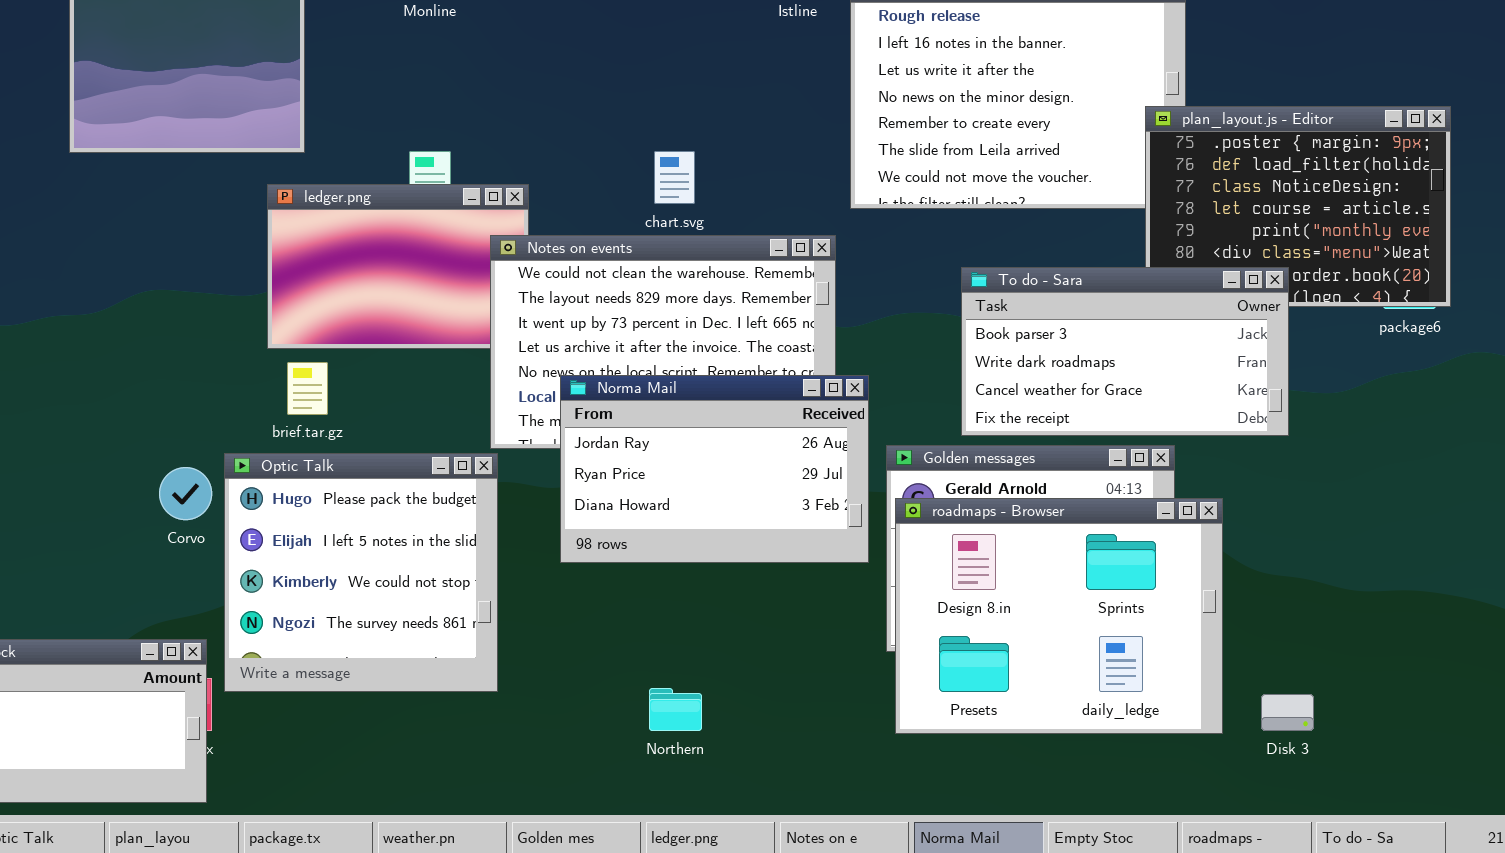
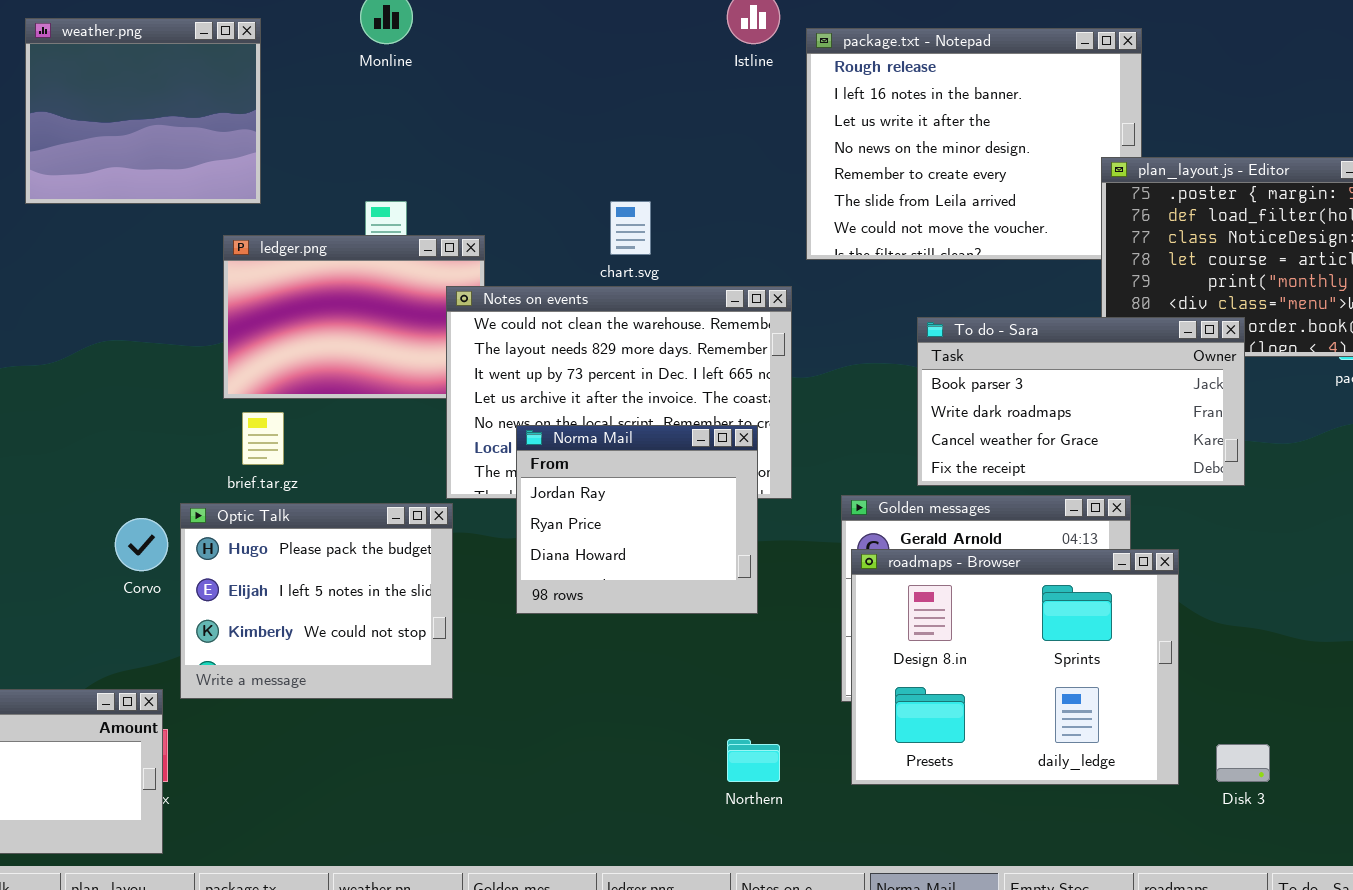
Norma Mail: [560,375,869,563] -> [516,425,758,614], resized
Optic Talk: [224,453,498,692] -> [180,503,453,699], resized
Northern: [649,688,702,731] -> [727,739,780,782], moved

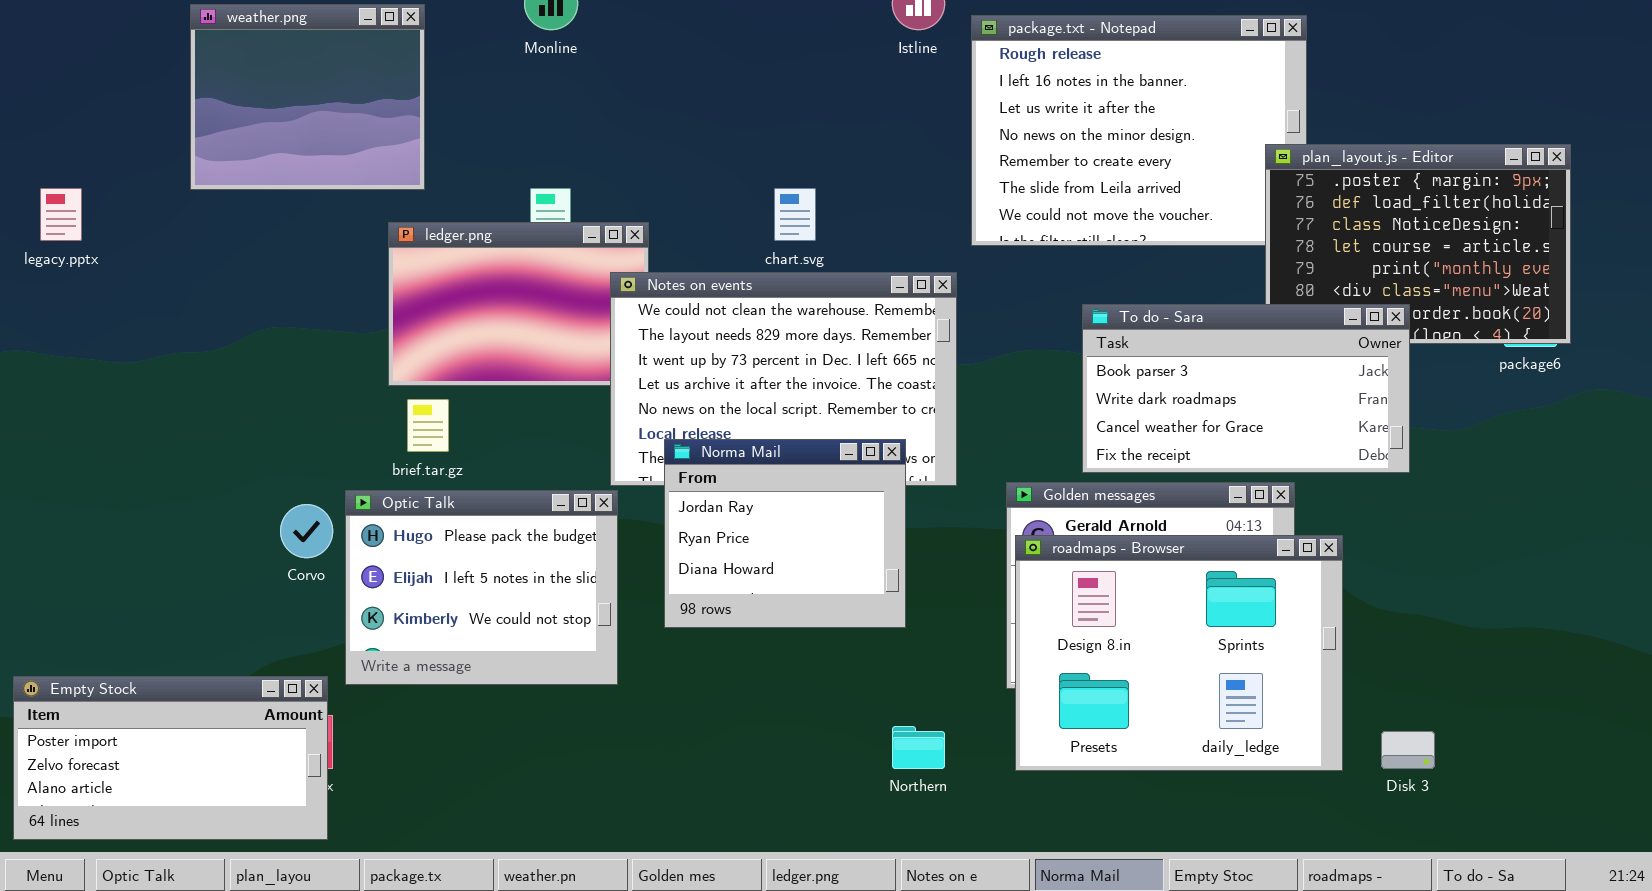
Norma Mail: [516,425,758,614] -> [664,439,906,628], moved

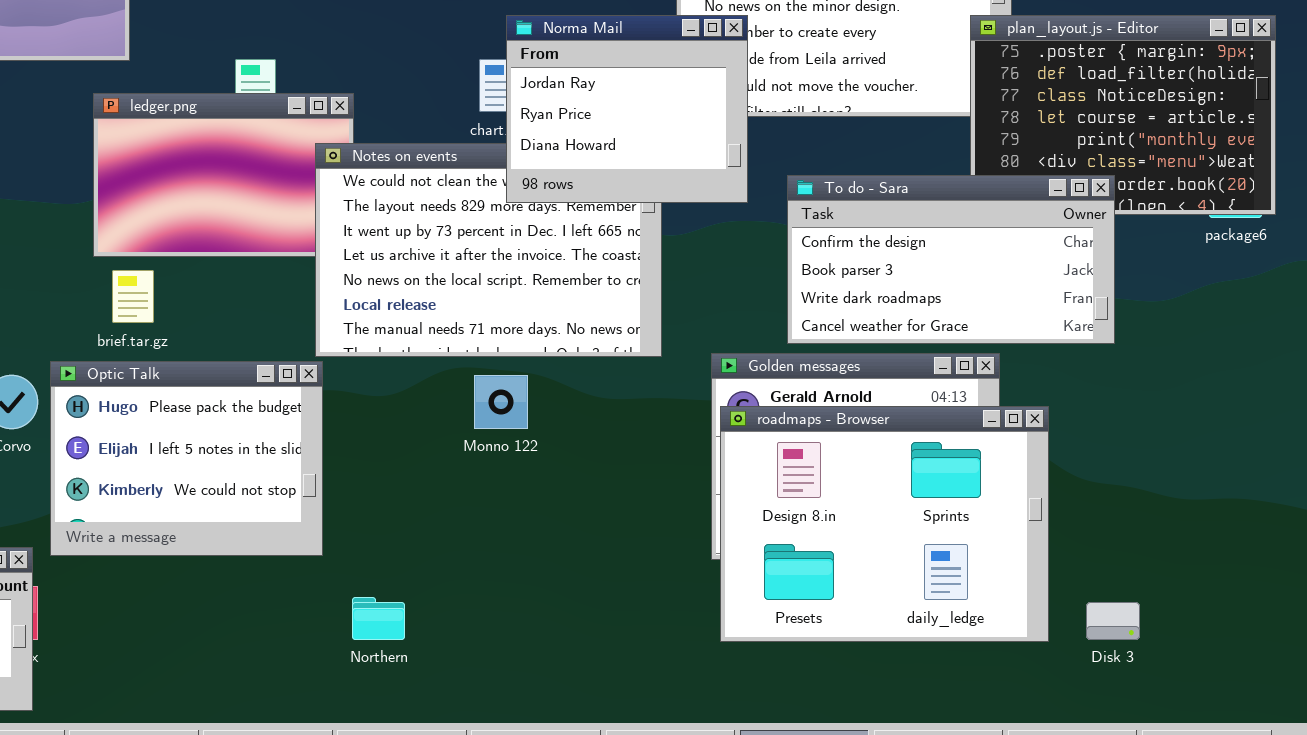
To do - Sara: [1082,304,1410,473] -> [787,175,1115,344], scrolled up 1 row
Norma Mail: [664,439,906,628] -> [506,15,748,203], moved
Northern: [892,726,945,769] -> [352,597,405,640], moved

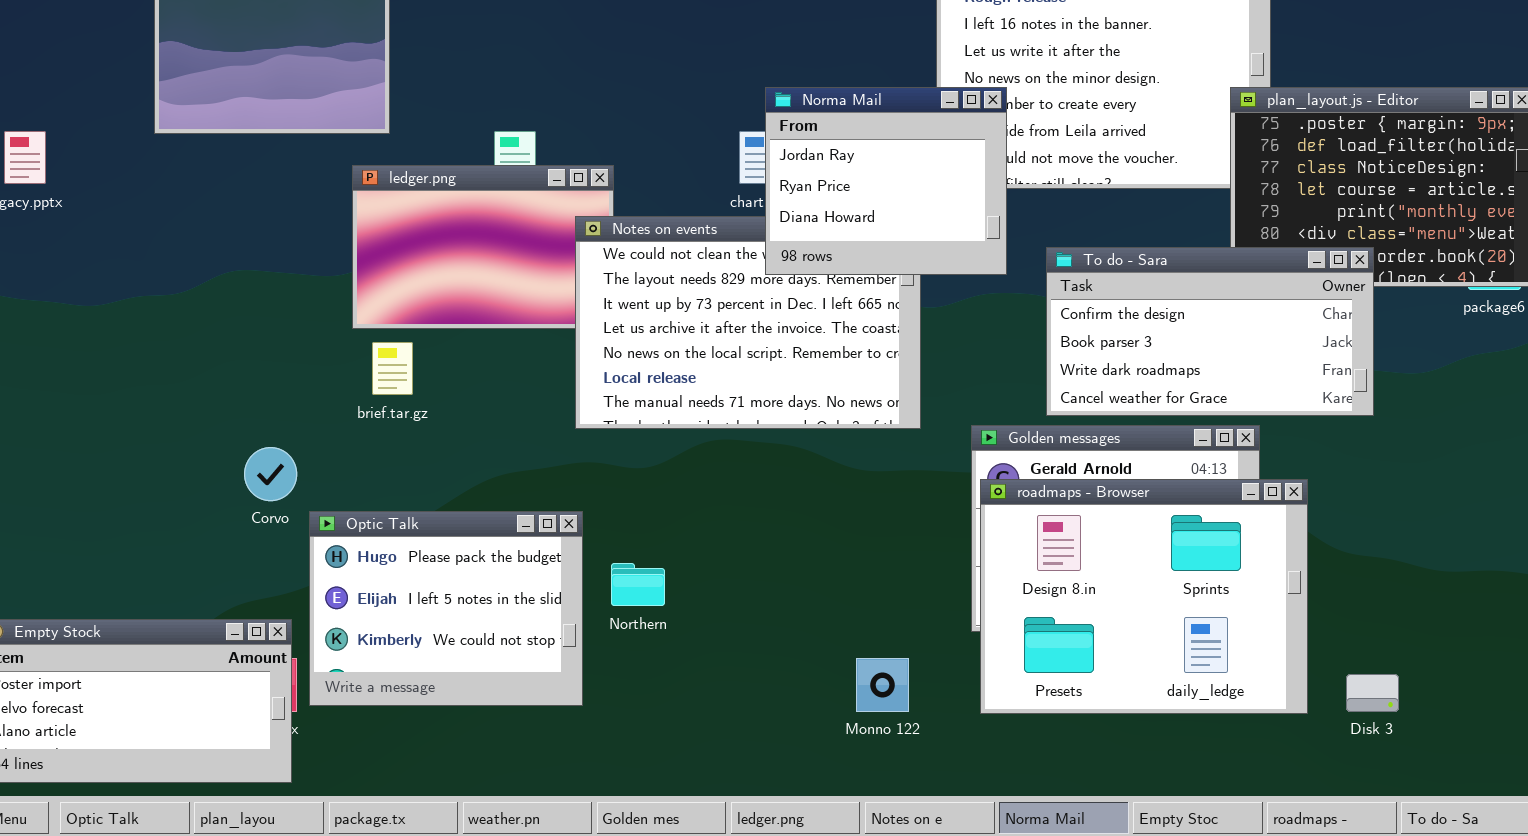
Optic Talk: [50,361,323,556] -> [309,511,583,706], moved
Monno 122: [474,375,528,429] -> [856,658,909,712], moved
Northern: [352,597,405,640] -> [611,563,665,606], moved

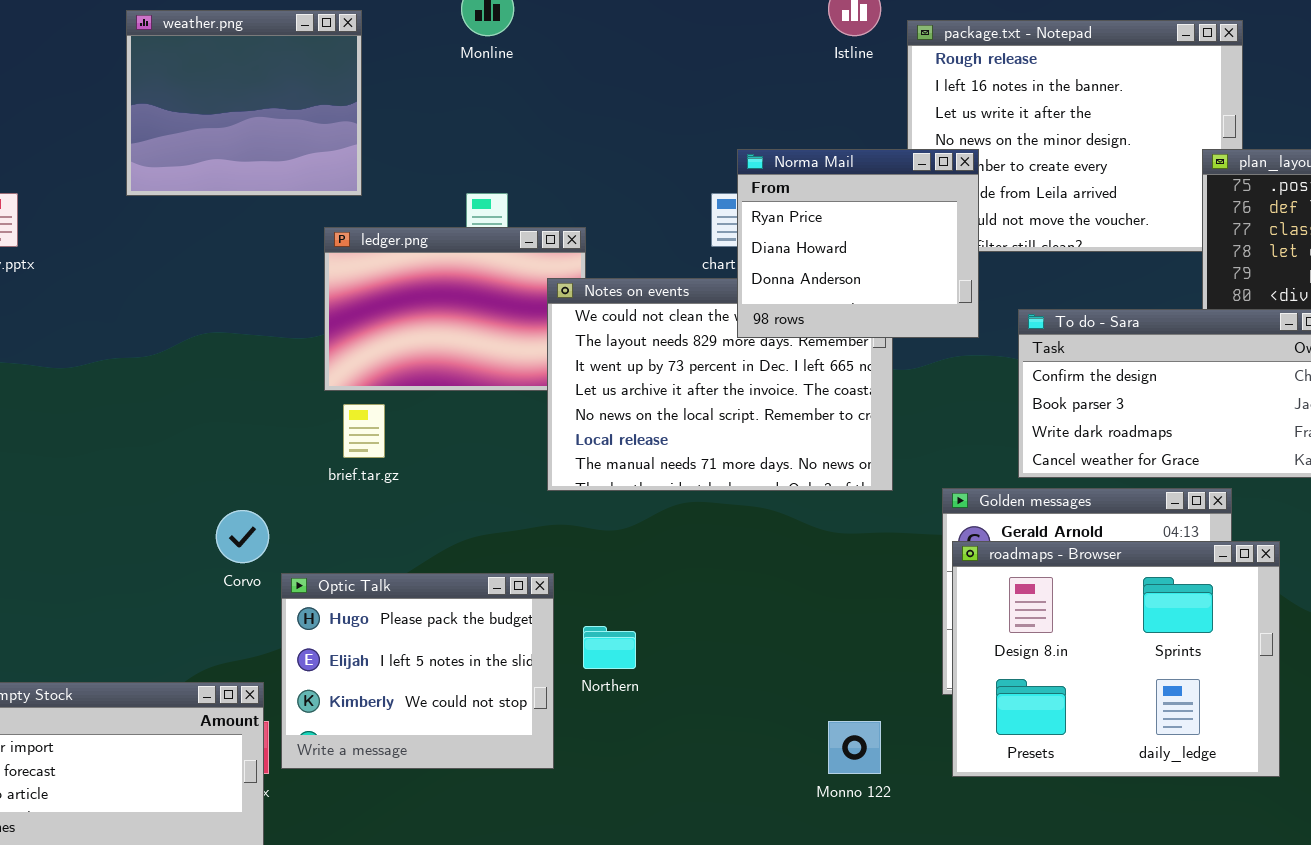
Norma Mail: [765,87,1007,275] -> [737,149,979,338], scrolled down 1 row

